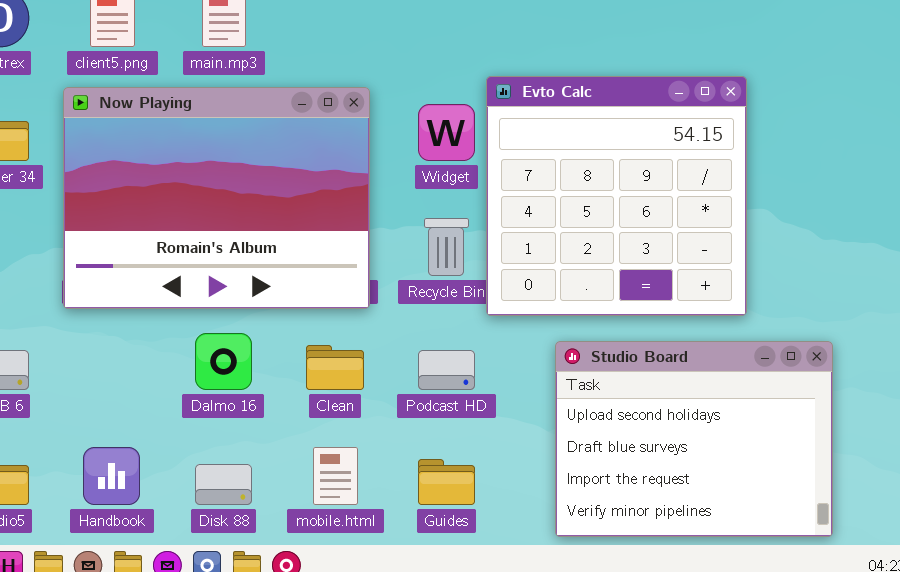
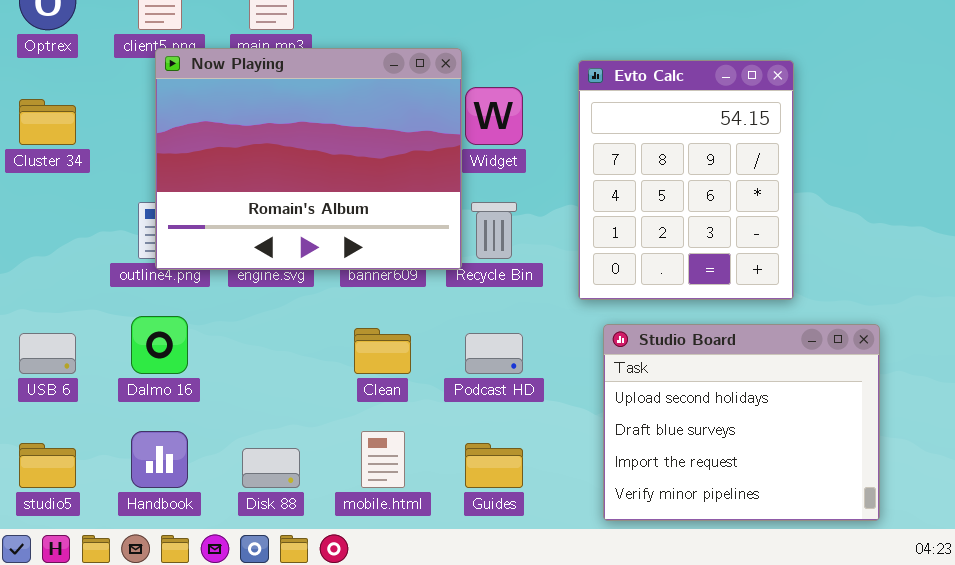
Evto Calc: [486,76,747,316] -> [578,60,794,300], resized
Now Playing: [63,87,370,309] -> [155,48,462,270], moved
Dalmo 16: [195,333,252,390] -> [131,316,188,374], moved

